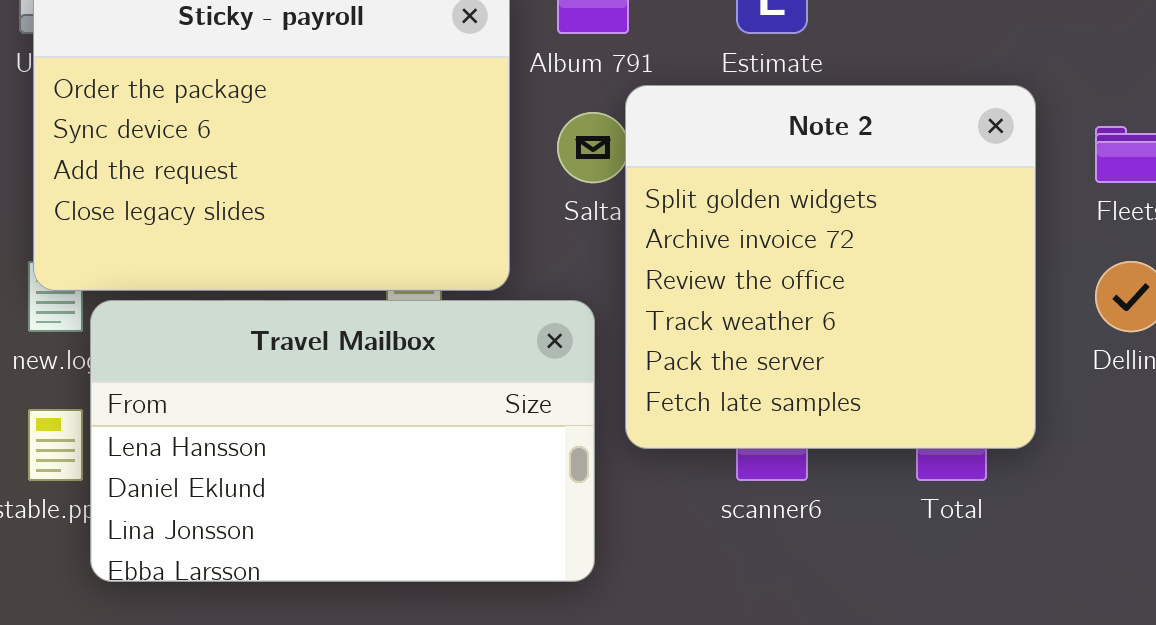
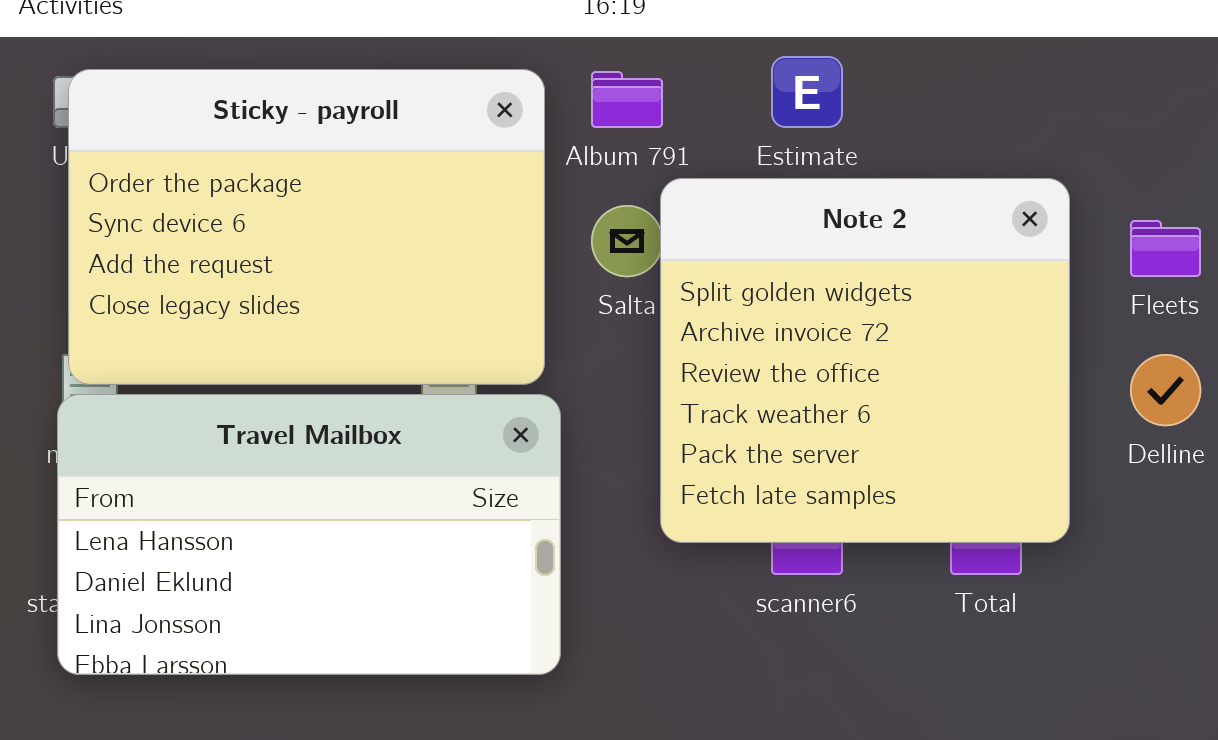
Travel Mailbox: [90,300,595,582] -> [57,394,561,675], moved

